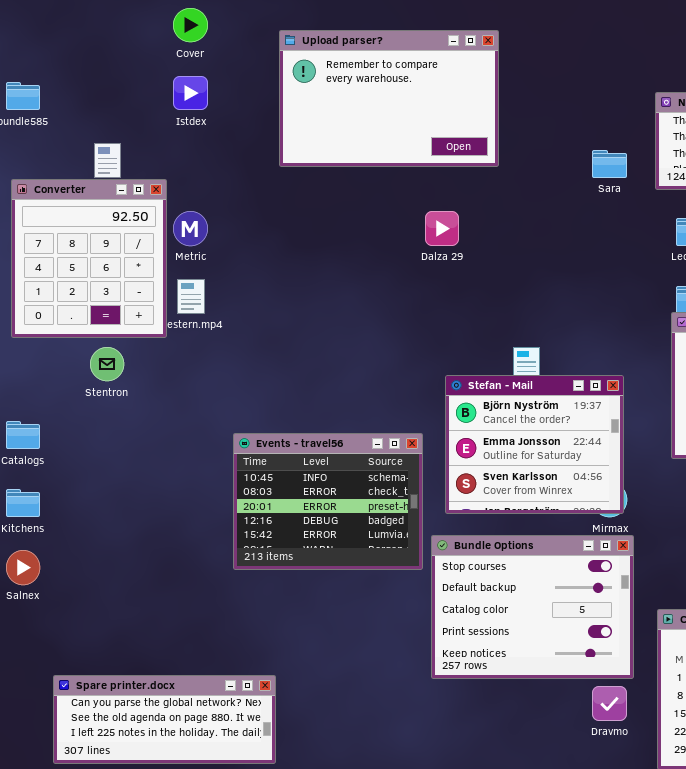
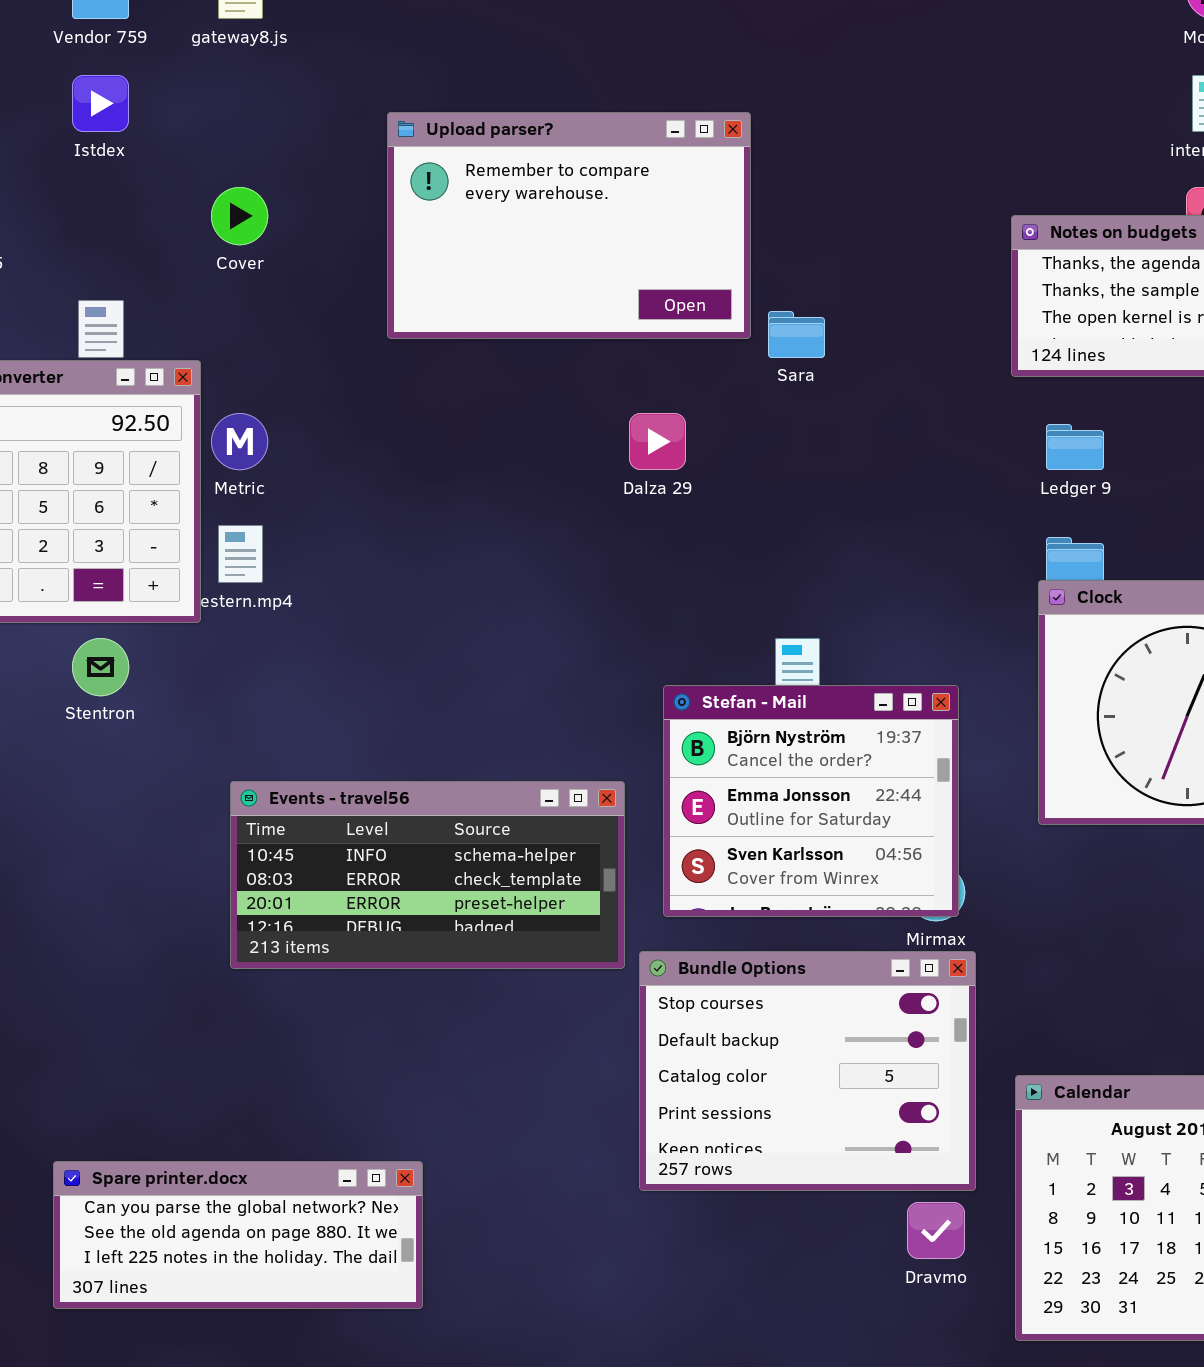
Cover: [173,8,208,42] -> [211,187,268,245], moved
Istdex: [173,76,208,110] -> [72,75,129,132], moved
Sara: [592,150,627,178] -> [768,311,825,358], moved
Events - travel56: [233,433,423,570] -> [230,781,625,969], resized
Spare printer.docx: [53,675,276,764] -> [53,1161,423,1309], moved

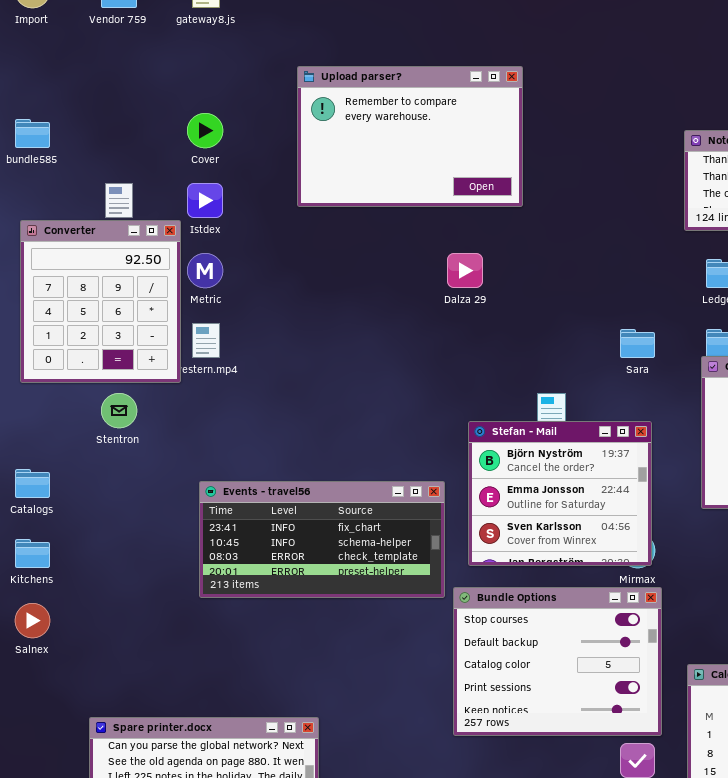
Istdex: [72,75,129,132] -> [187,183,223,218], moved
Sara: [768,311,825,358] -> [620,329,655,358], moved
Events - travel56: [230,781,625,969] -> [199,481,445,598], scrolled up 1 row

